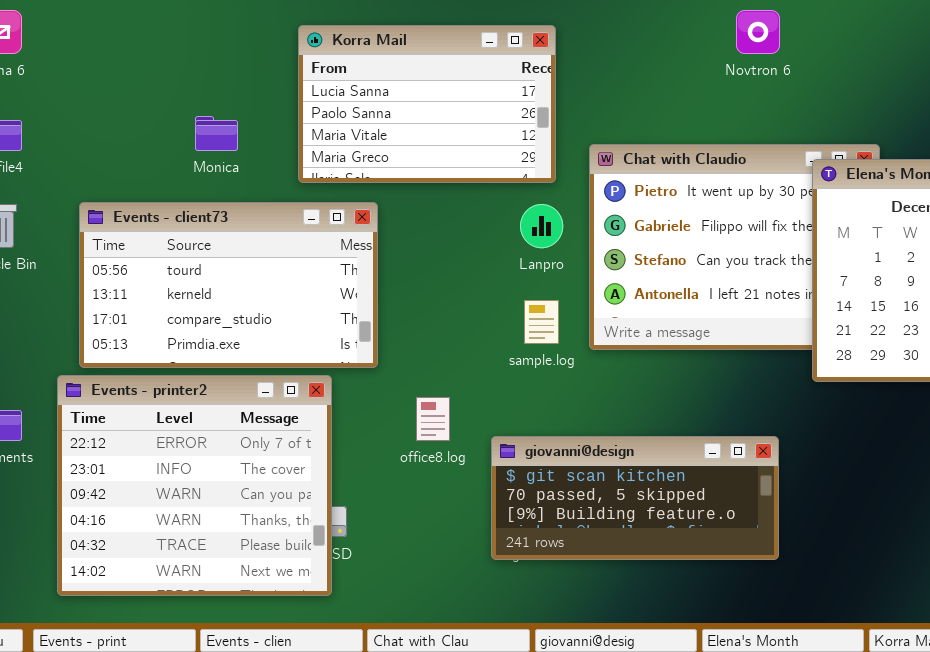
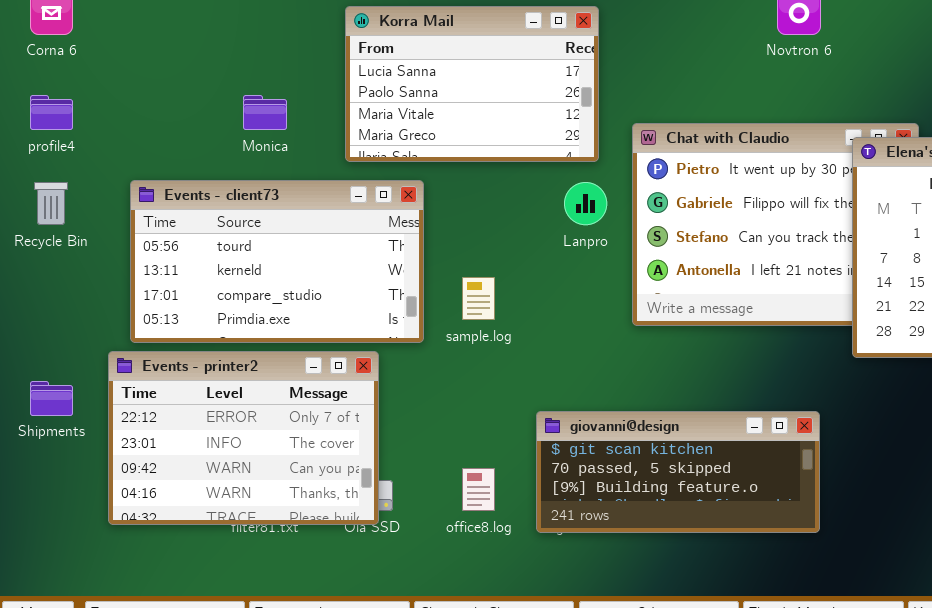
sample.log: [524,300,559,344] -> [462,277,495,320], moved
Events - printer2: [57,375,332,596] -> [108,351,379,525], resized
office8.log: [416,397,450,441] -> [462,468,495,511], moved

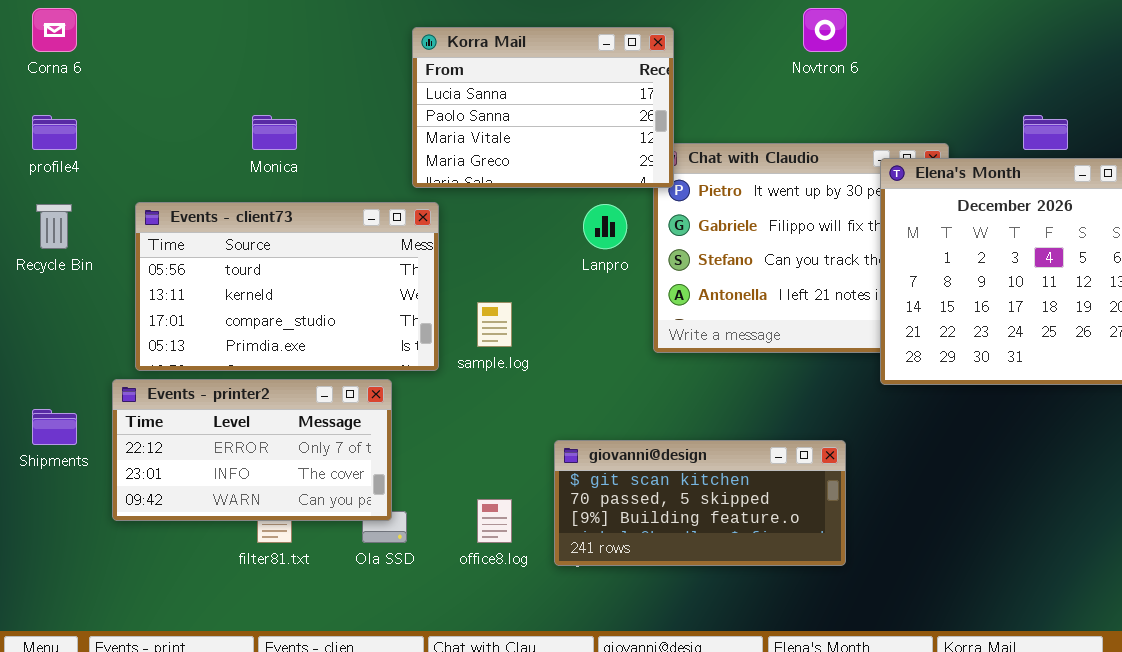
Korra Mail: [345,6,599,162] -> [412,27,674,188], moved
Events - printer2: [108,351,379,525] -> [112,379,392,521], resized

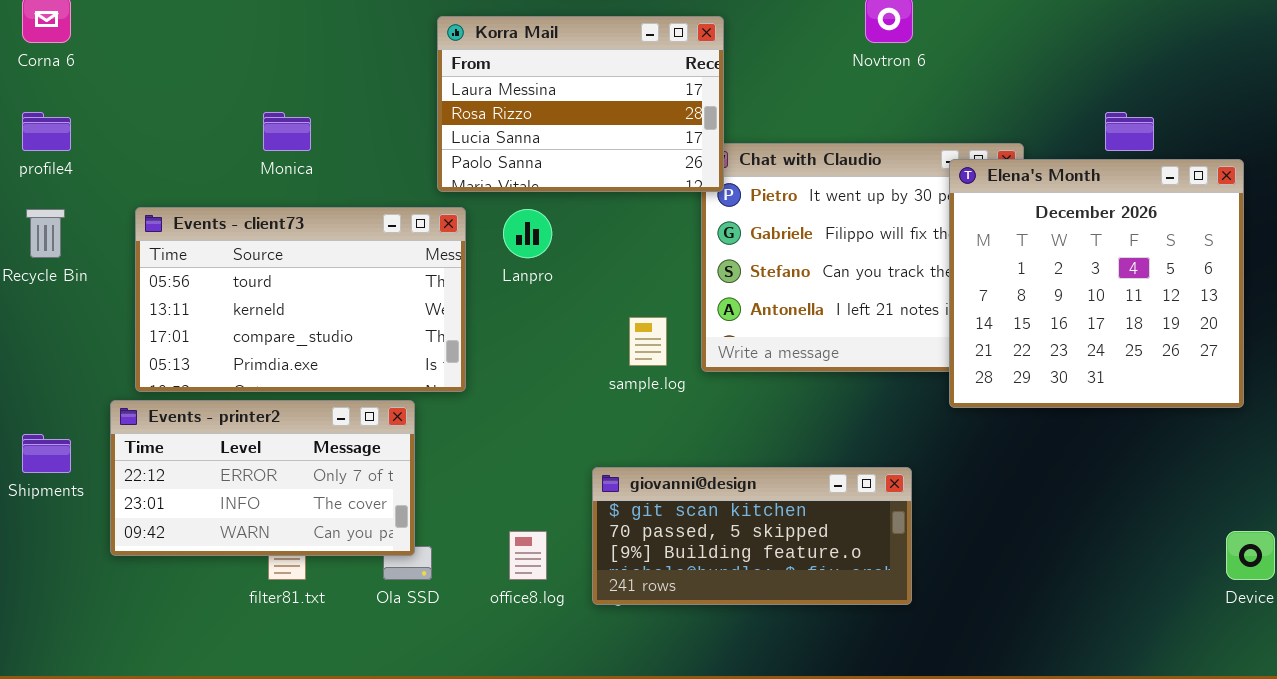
Korra Mail: [412,27,674,188] -> [437,16,724,192], scrolled up 2 rows
Lanpro: [583,204,627,249] -> [503,209,552,258], moved
sample.log: [477,302,512,347] -> [629,317,667,366], moved

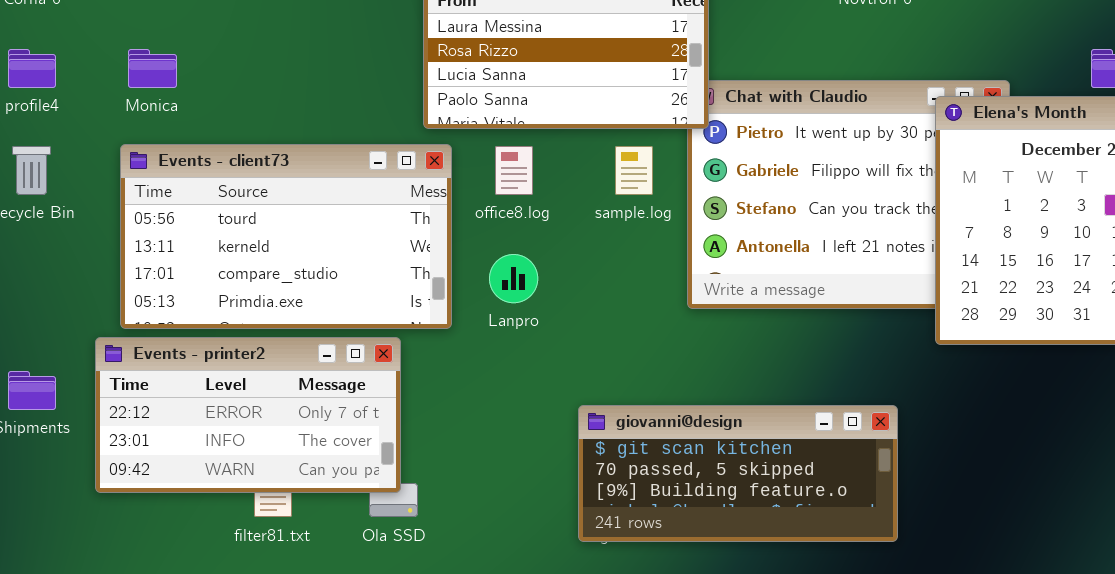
Monica: [263,112,311,151] -> [128,49,177,88], moved
Lanpro: [503,209,552,258] -> [489,254,538,303], moved
sample.log: [629,317,667,366] -> [615,146,653,195], moved
office8.log: [509,531,547,580] -> [495,146,533,195], moved

